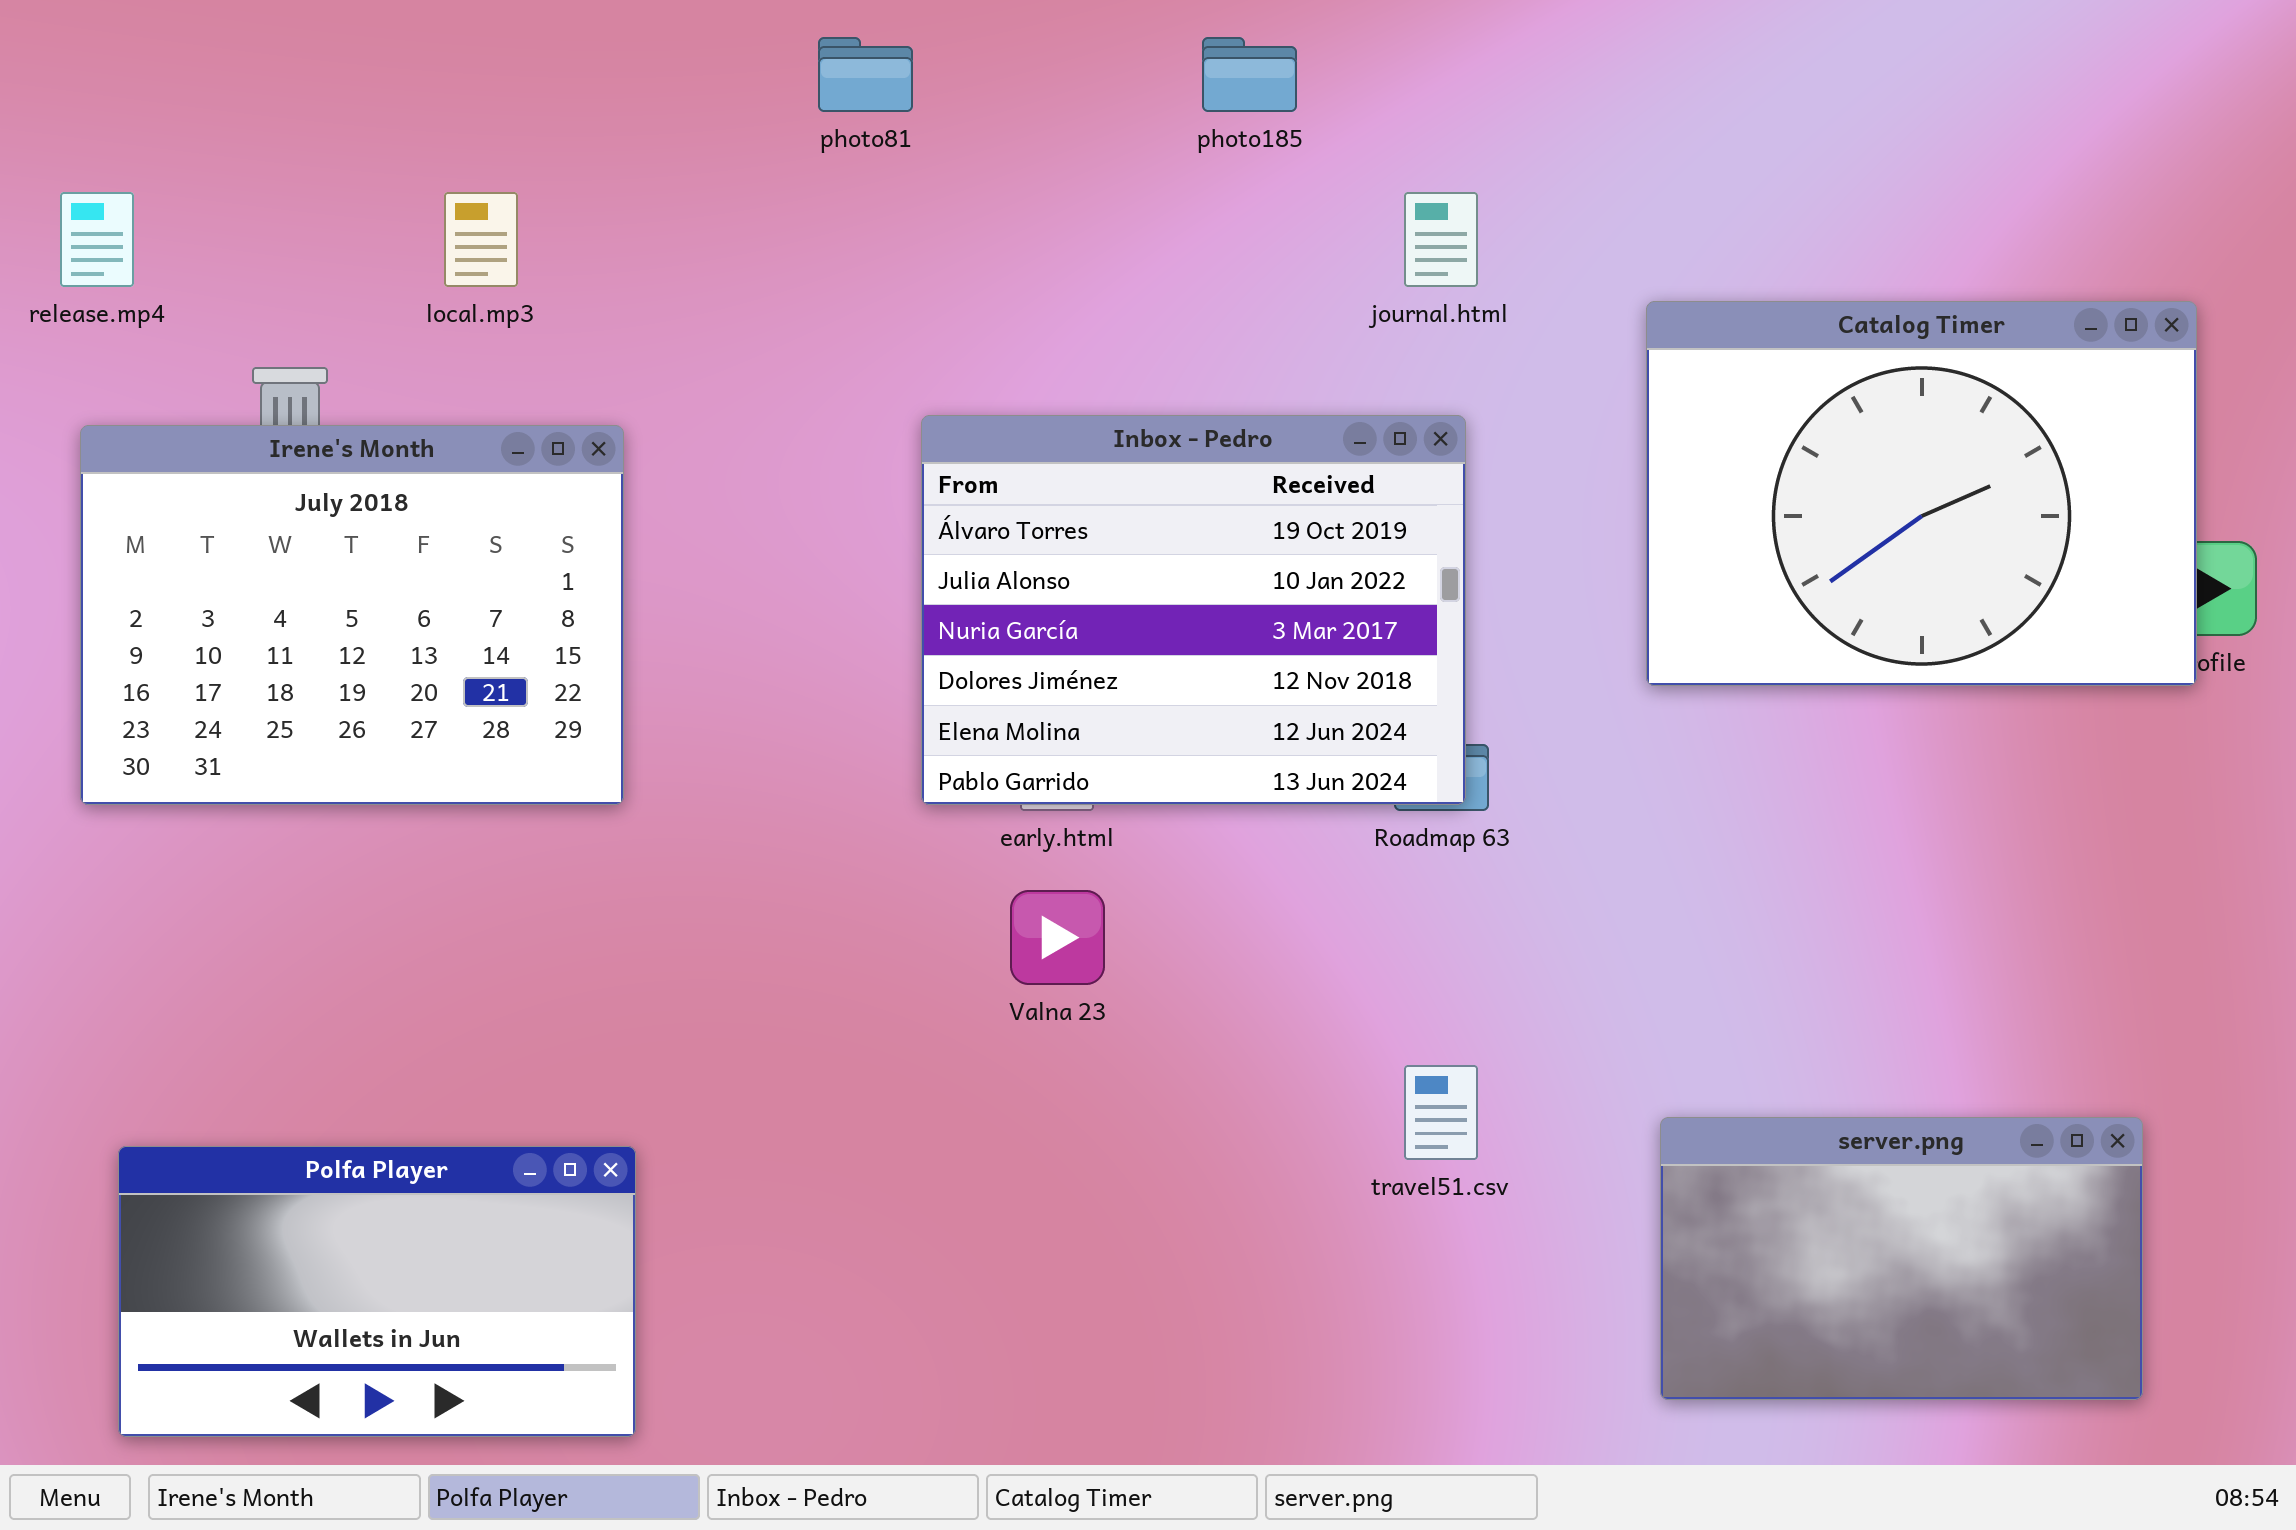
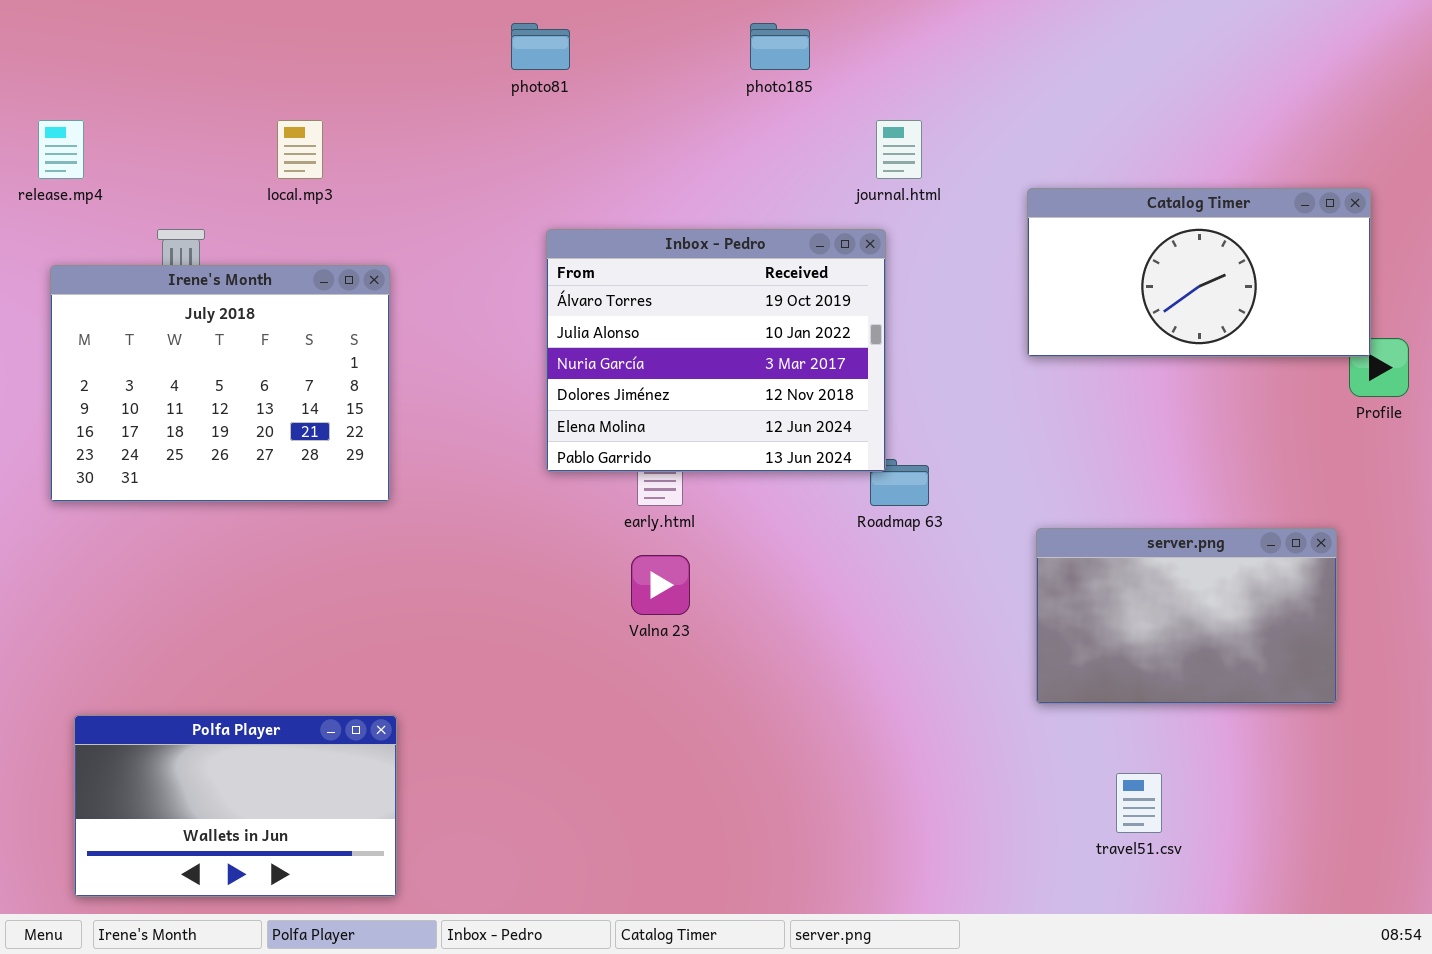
Catalog Timer: [1646,301,2197,686] -> [1027,188,1371,357], resized
Inbox - Pedro: [921,415,1466,805] -> [546,229,886,472], moved
travel51.csv: [1404,1065,1478,1160] -> [1116,773,1162,833], moved
server.png: [1660,1117,2143,1400] -> [1036,528,1337,704], moved

